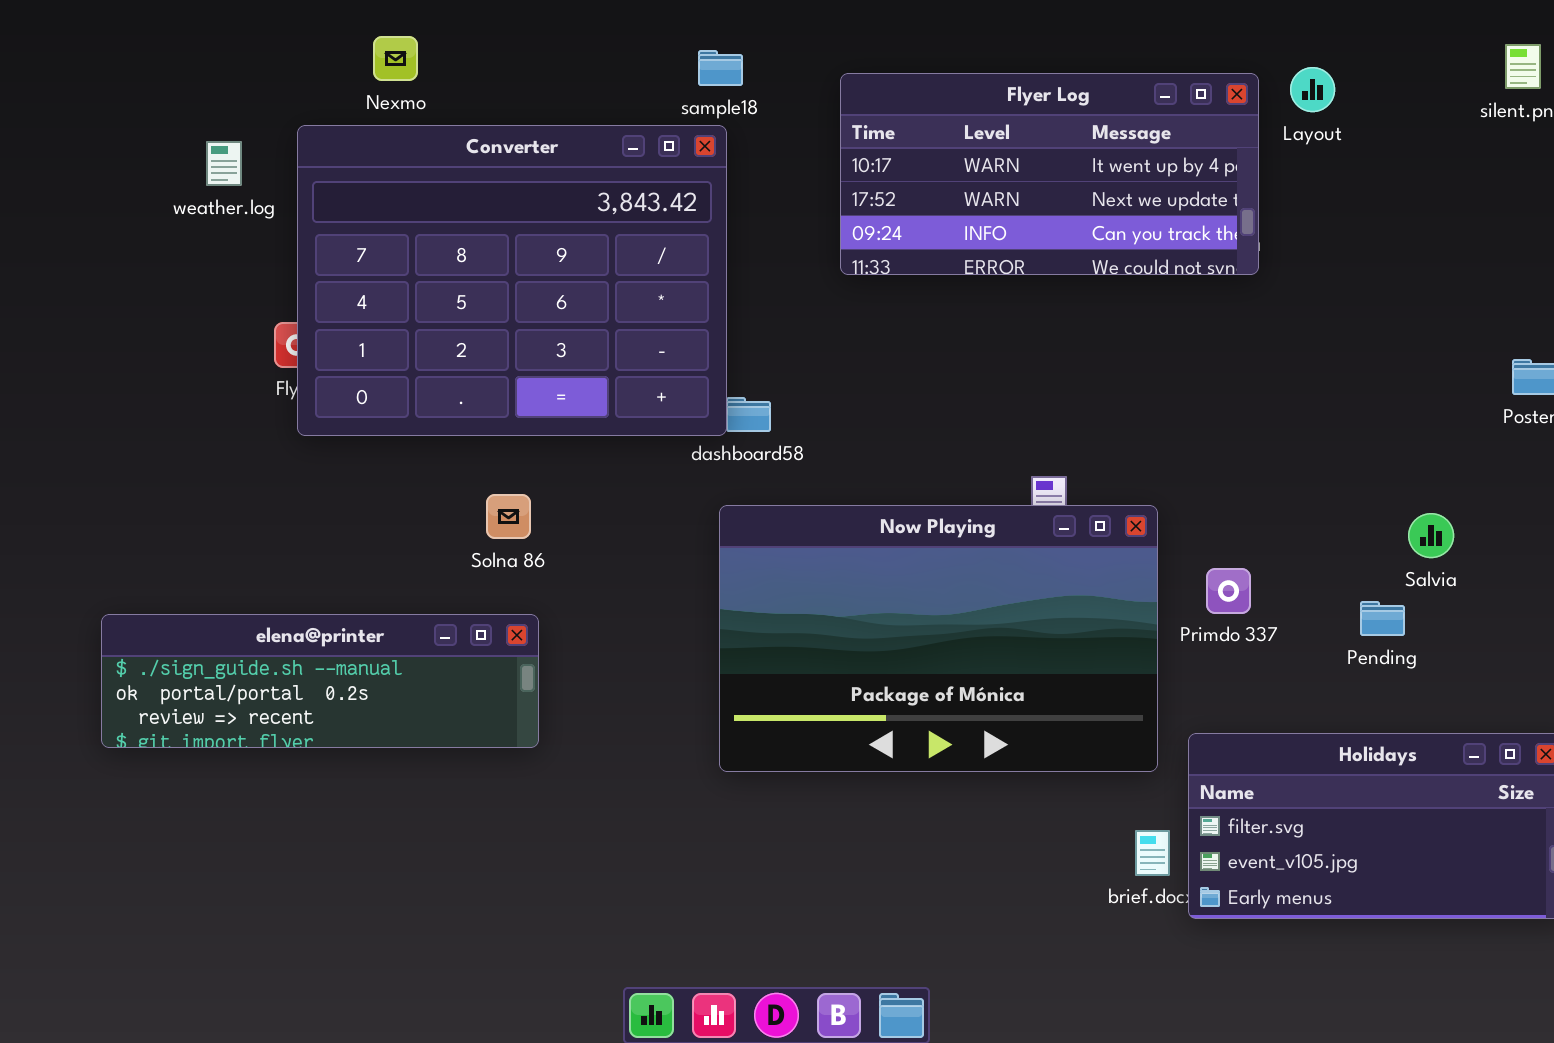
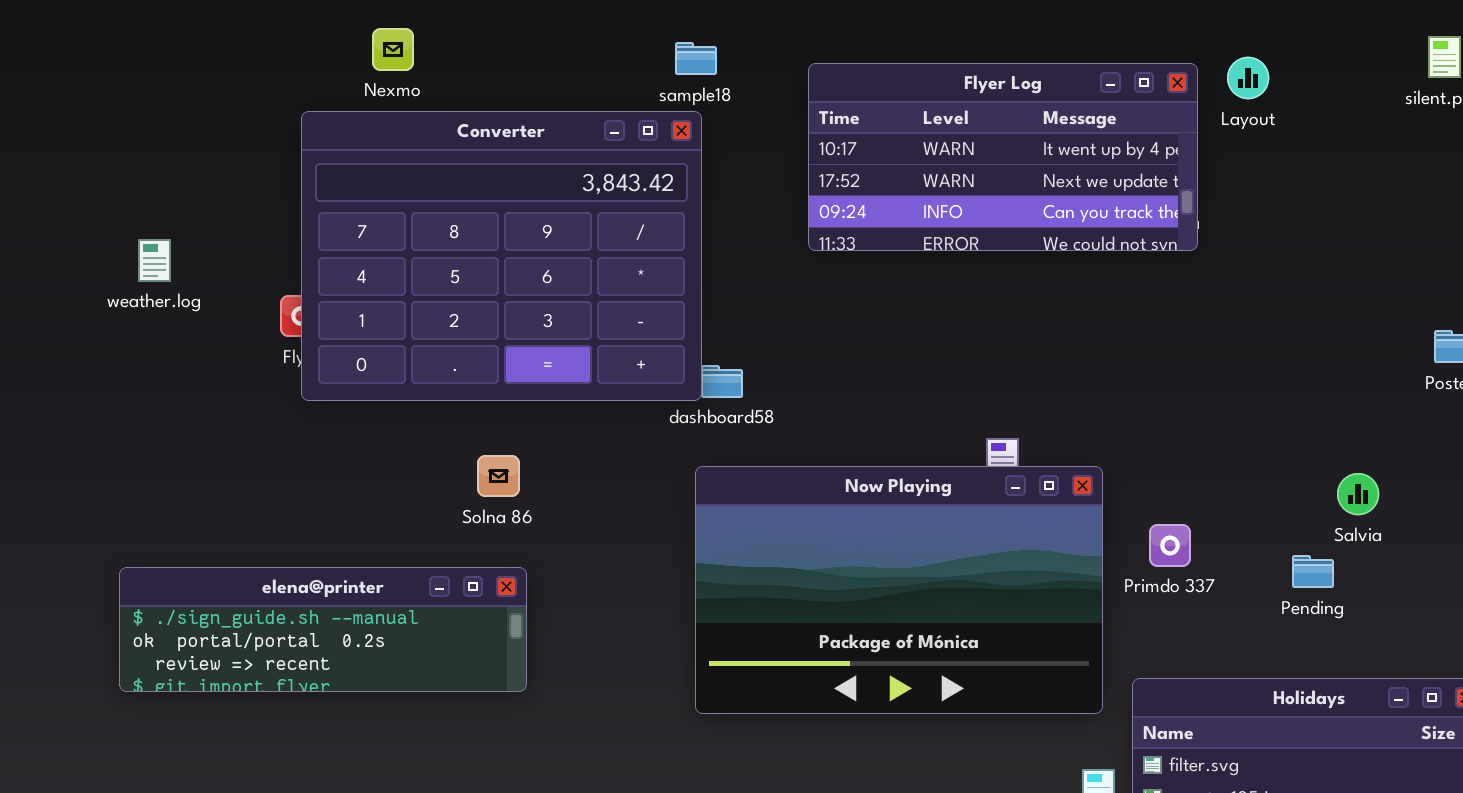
weather.log: [206,141,242,186] -> [138,239,171,282], moved

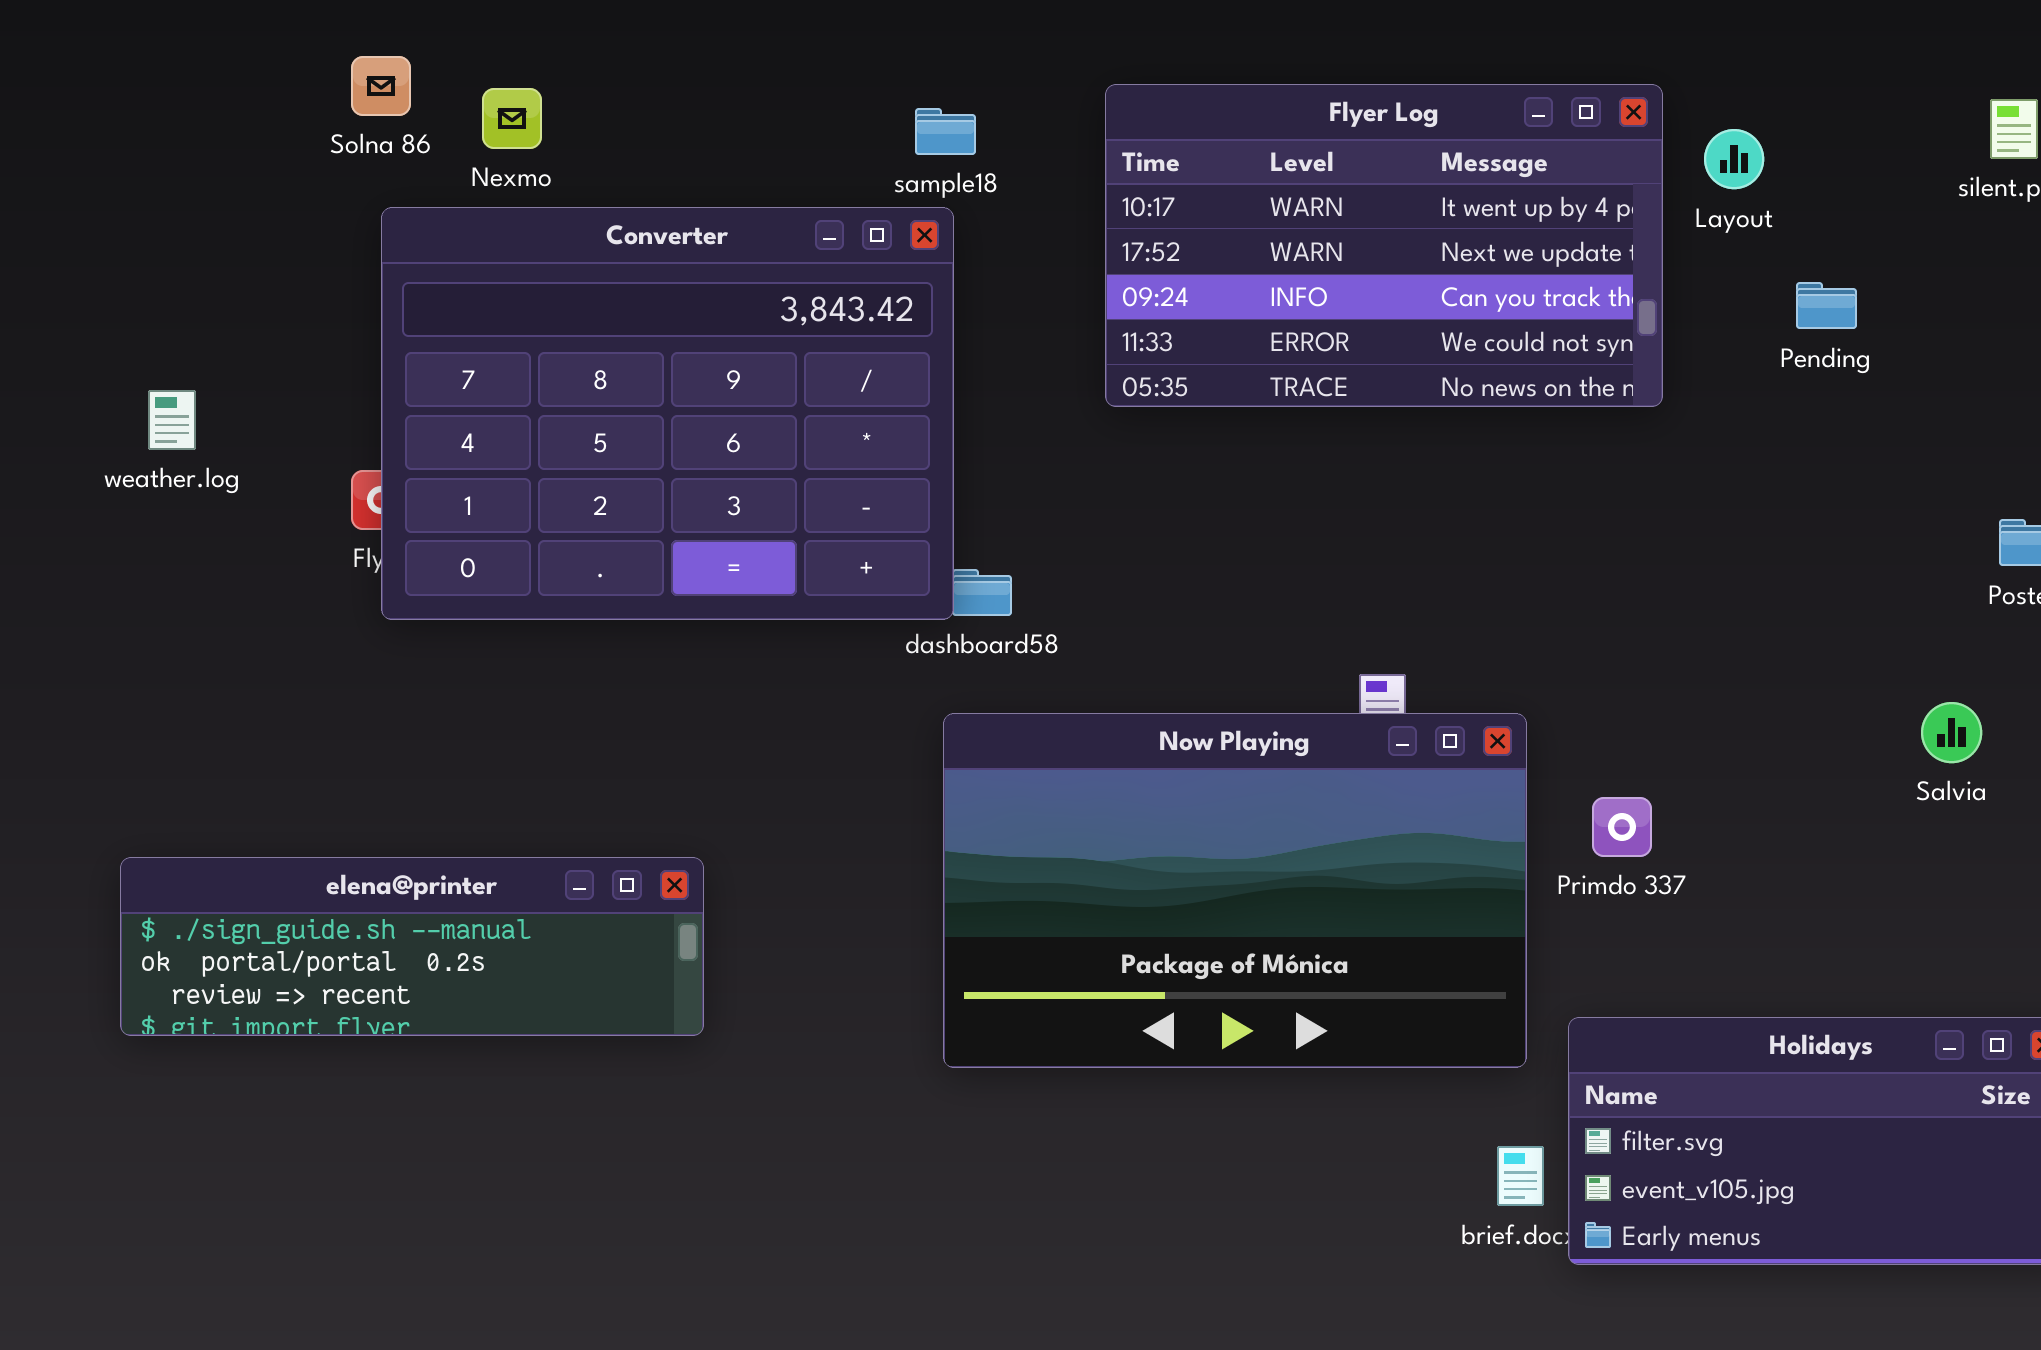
Flyer Log: [808,63,1198,251] -> [1105,84,1663,407], resized
Solna 86: [477,455,520,497] -> [351,56,411,116], moved
Salvia: [1337,473,1379,515] -> [1921,702,1982,763], moved
Pending: [1292,555,1334,588] -> [1796,282,1857,329], moved

